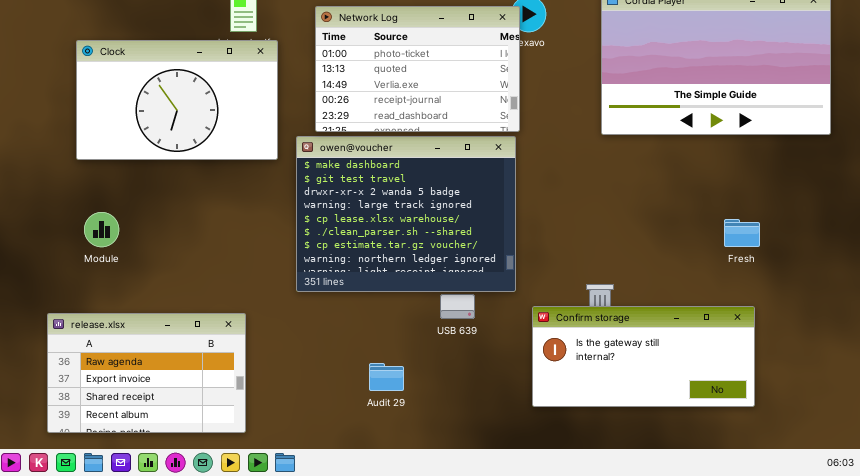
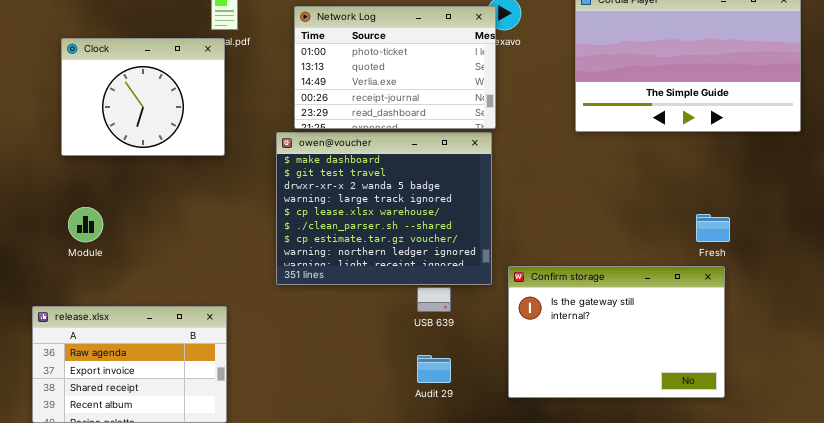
Clock: [76,40,278,160] -> [61,38,225,156], resized
Confirm storage: [532,306,755,407] -> [508,266,725,398], resized
Audit 29: [369,363,404,391] -> [417,355,451,383], moved

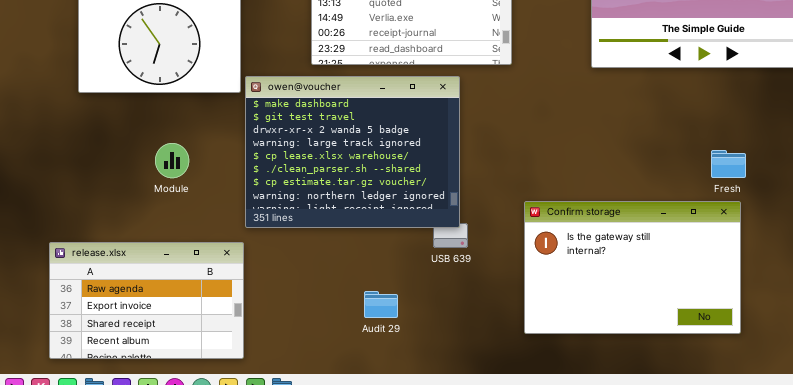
owen@voucher: [276,132,492,285] -> [245,76,460,228], moved
Module: [68,207,103,242] -> [155,143,189,178], moved
Audit 29: [417,355,451,383] -> [364,291,398,318], moved

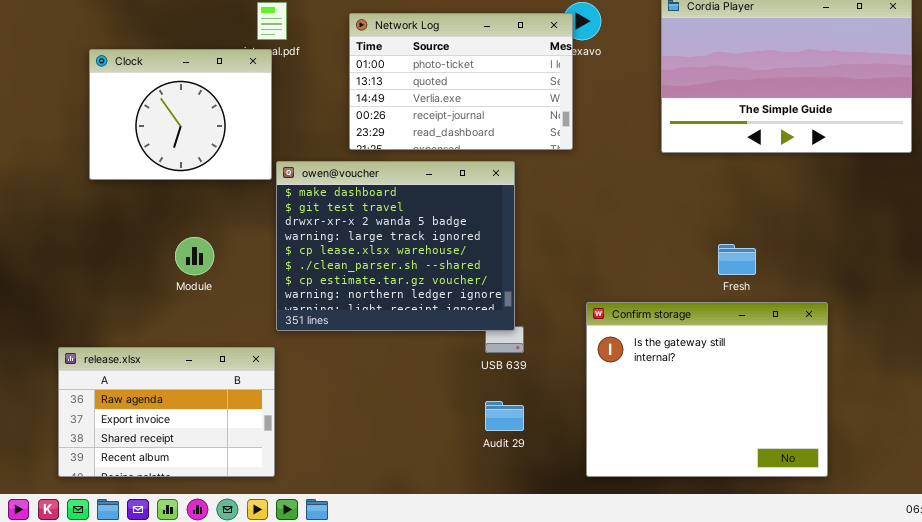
Fresh: [711,150,746,178] -> [718,244,756,275], moved
Confirm storage: [524,201,741,334] -> [586,302,828,477], resized
Audit 29: [364,291,398,318] -> [485,401,524,431], moved

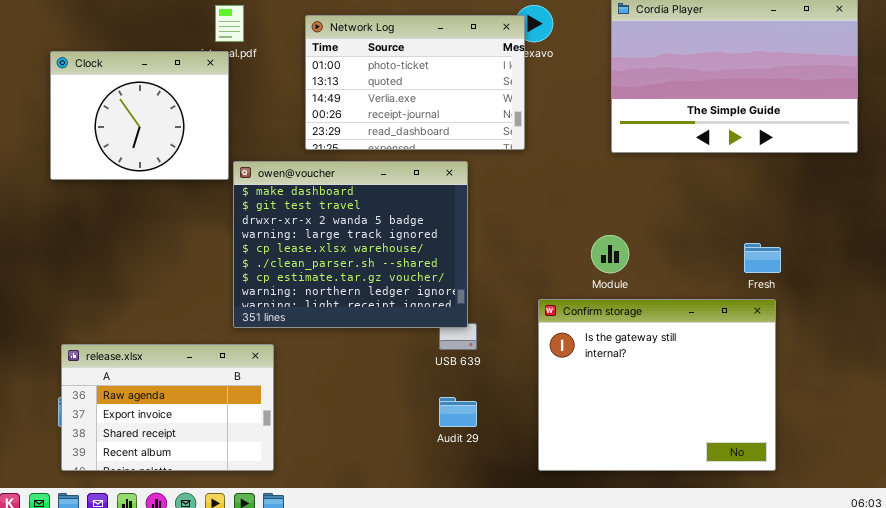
Module: [175,237,214,275] -> [591,235,629,273], moved
Fresh: [718,244,756,275] -> [744,243,781,273], moved
release.xlsx: [58,347,275,477] -> [61,344,274,471], moved

